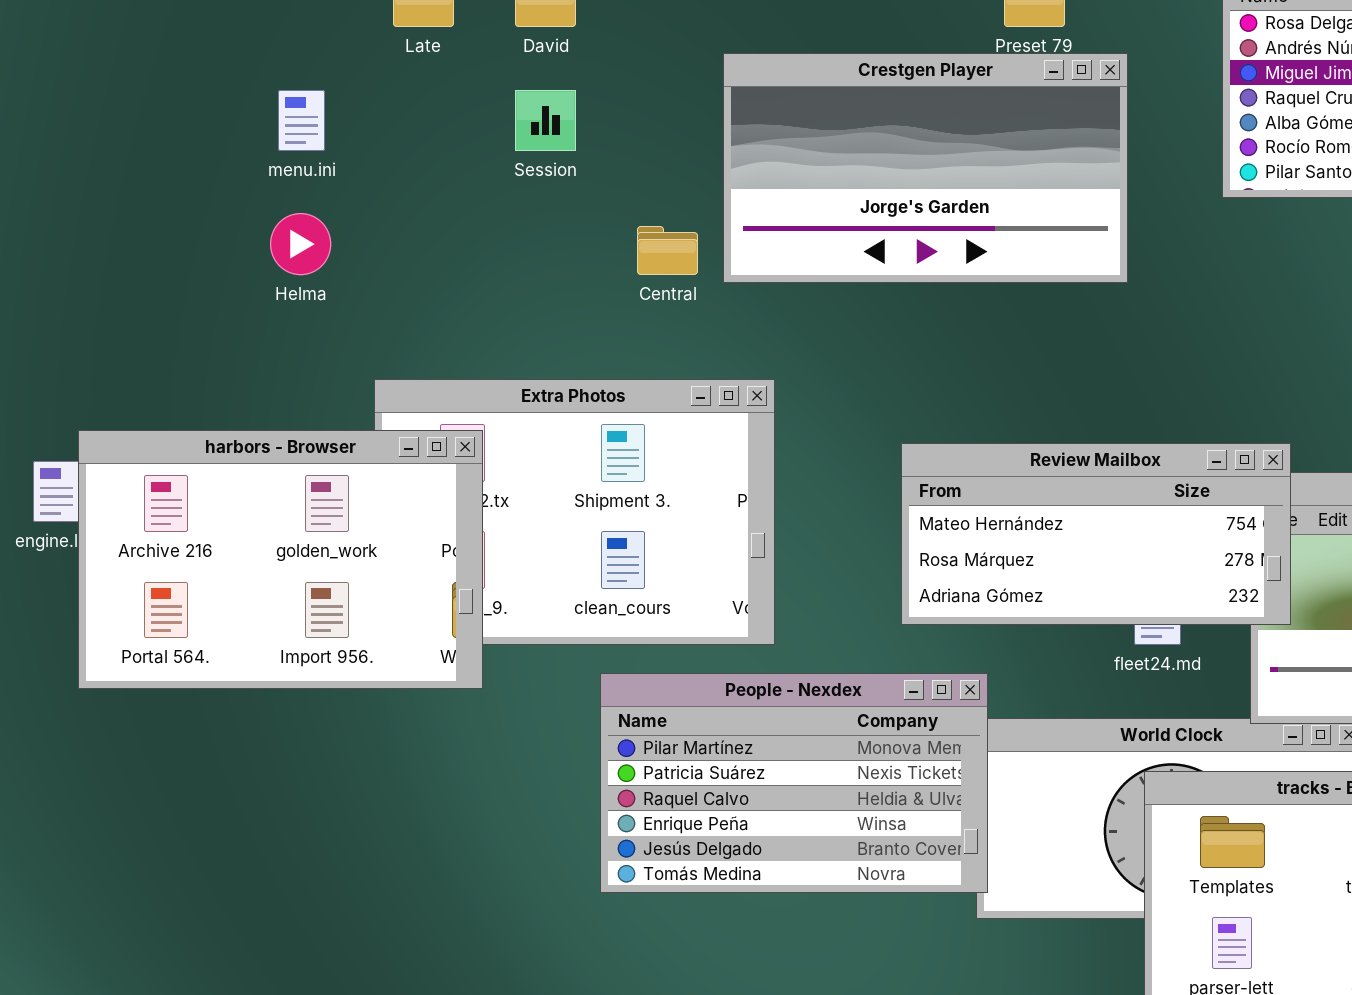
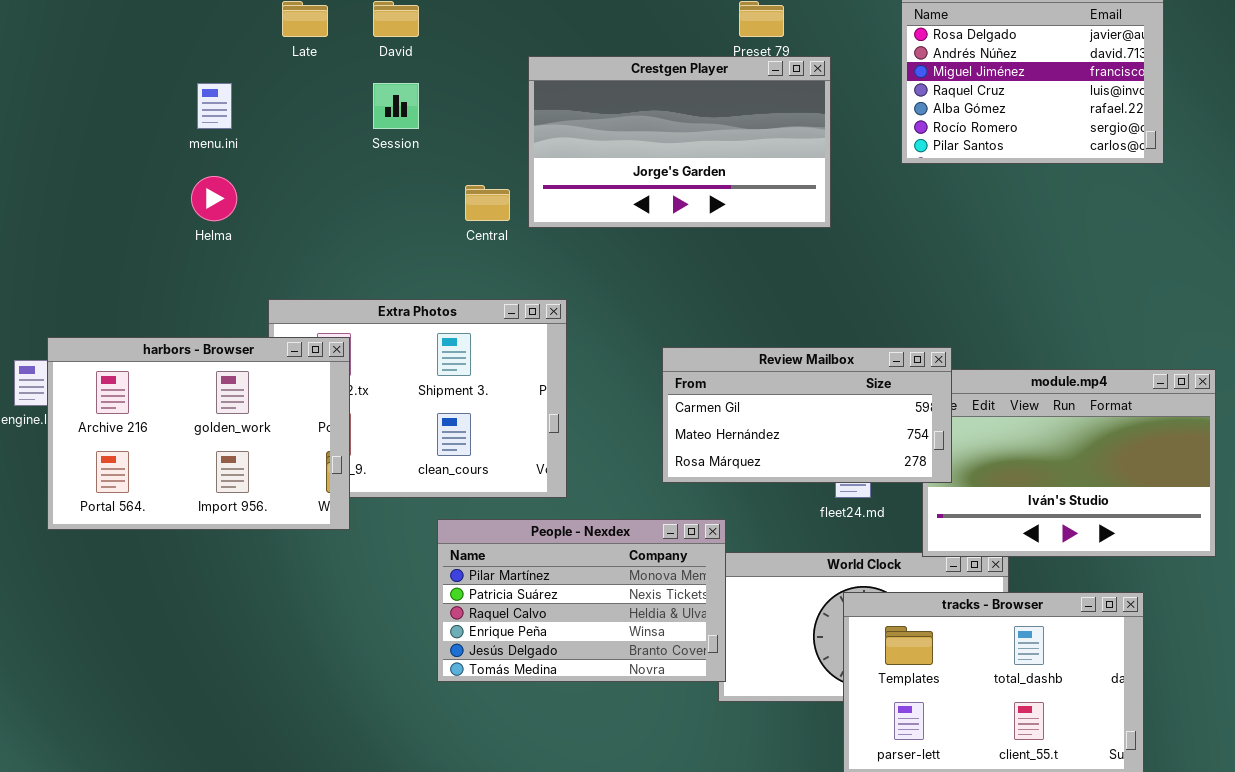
Review Mailbox: [901,443,1291,625] -> [662,347,952,483], scrolled up 1 row

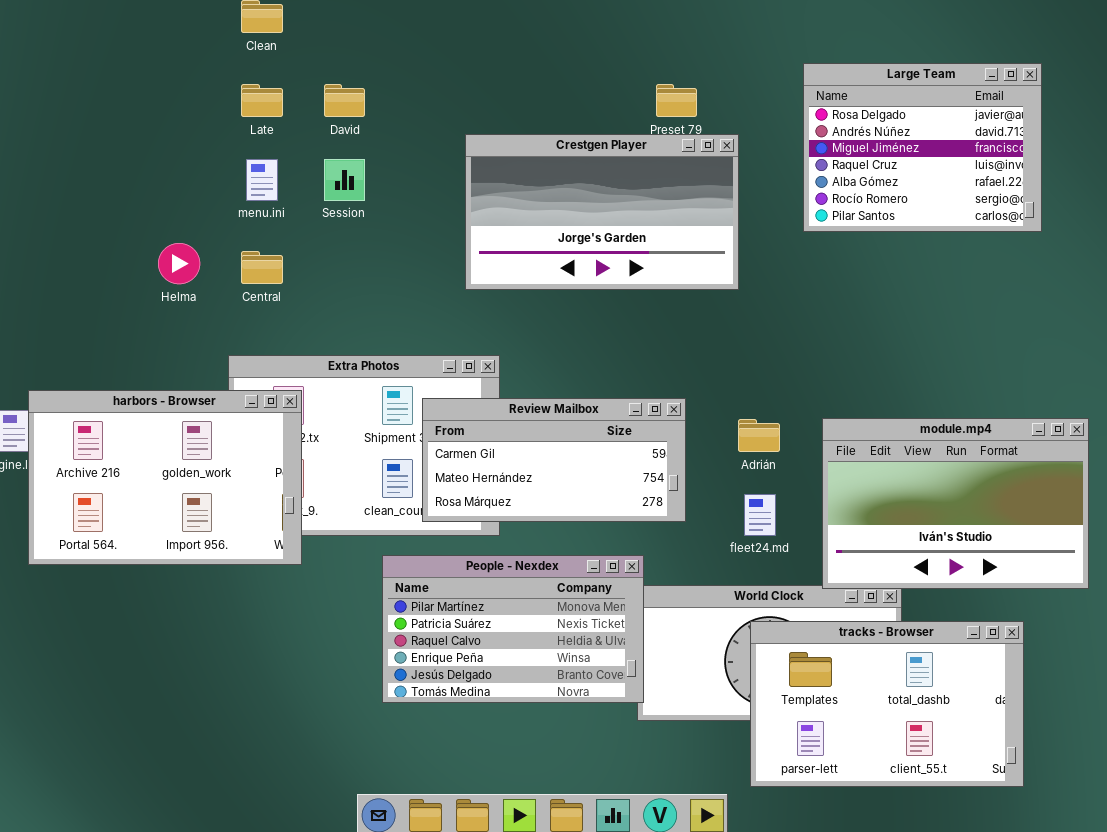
menu.ini: [197,83,232,129] -> [246,159,278,201], moved
Central: [465,185,510,221] -> [241,251,283,284], moved
Review Mailbox: [662,347,952,483] -> [422,398,686,522], moved

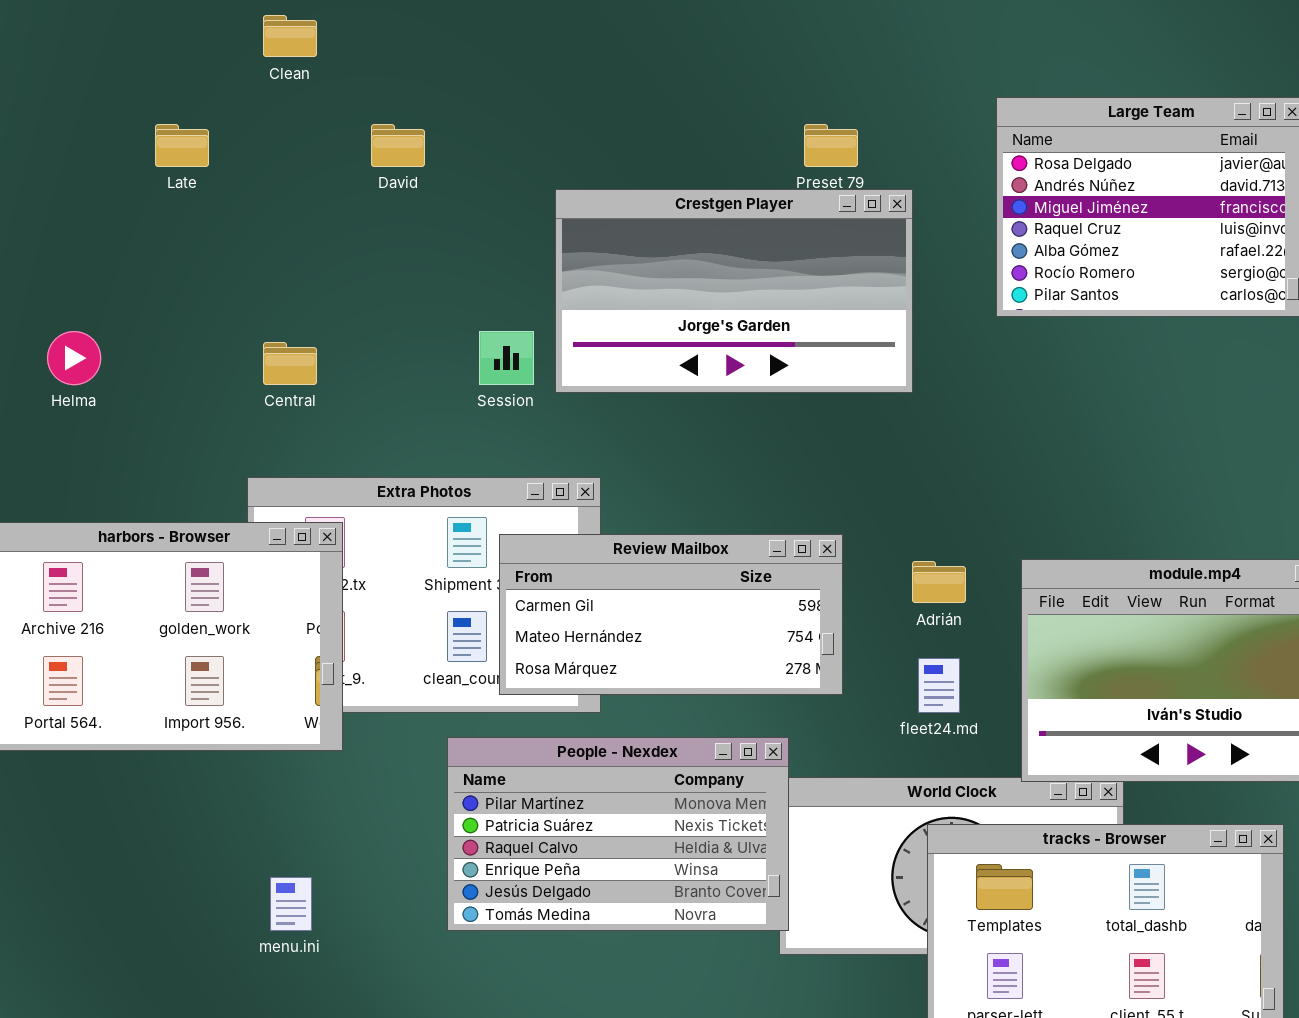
Late: [241,84,283,117] -> [155,124,209,167], moved
menu.ini: [246,159,278,201] -> [270,877,312,931], moved
Session: [324,159,365,201] -> [479,331,534,385], moved
Helma: [158,243,200,284] -> [47,331,101,385], moved

